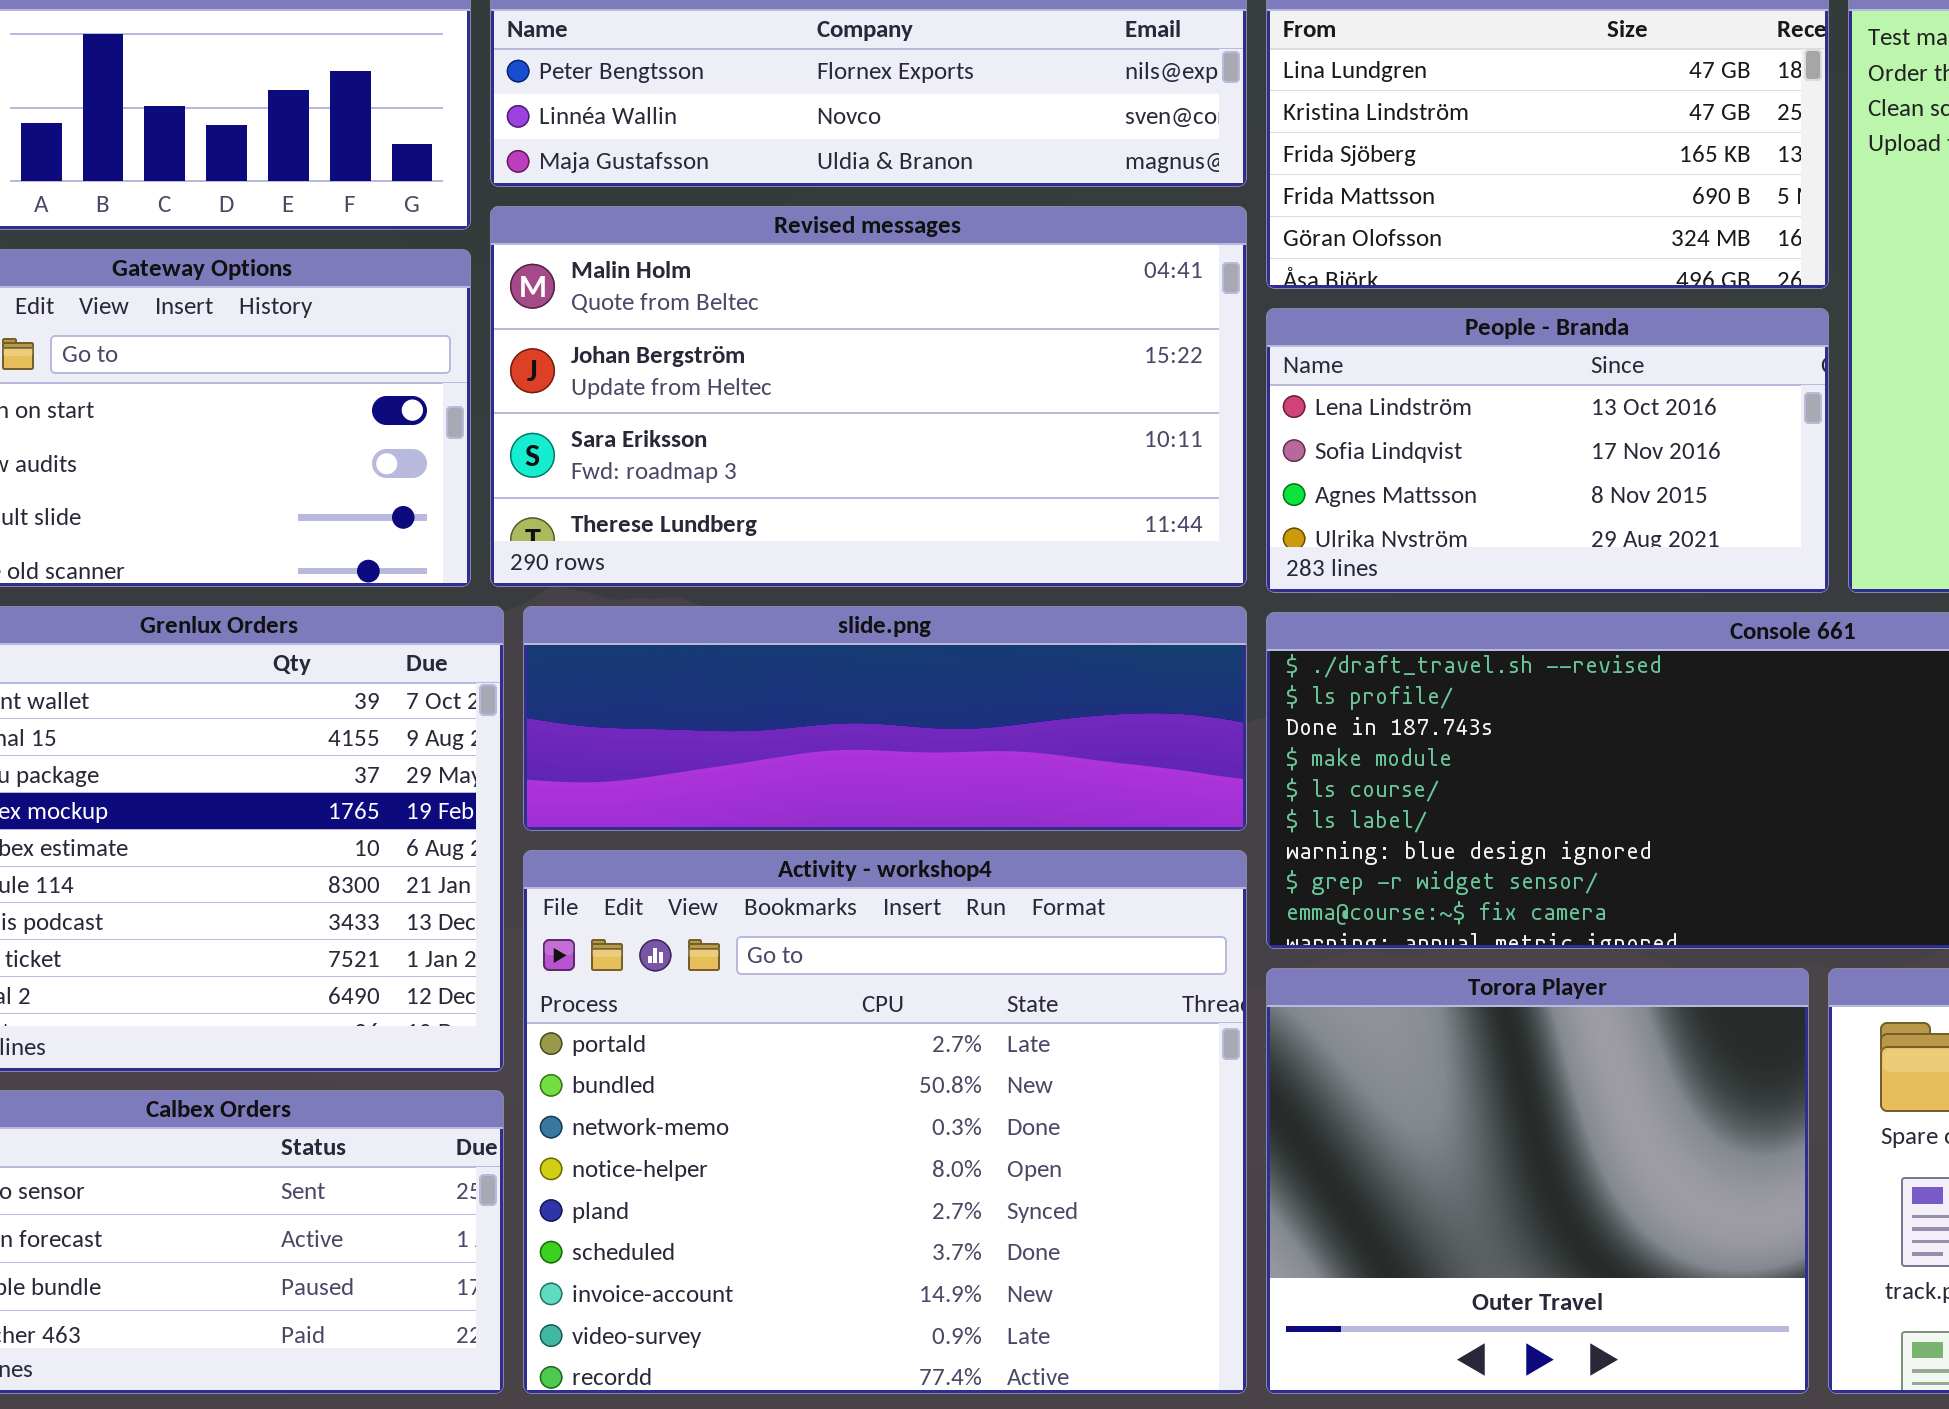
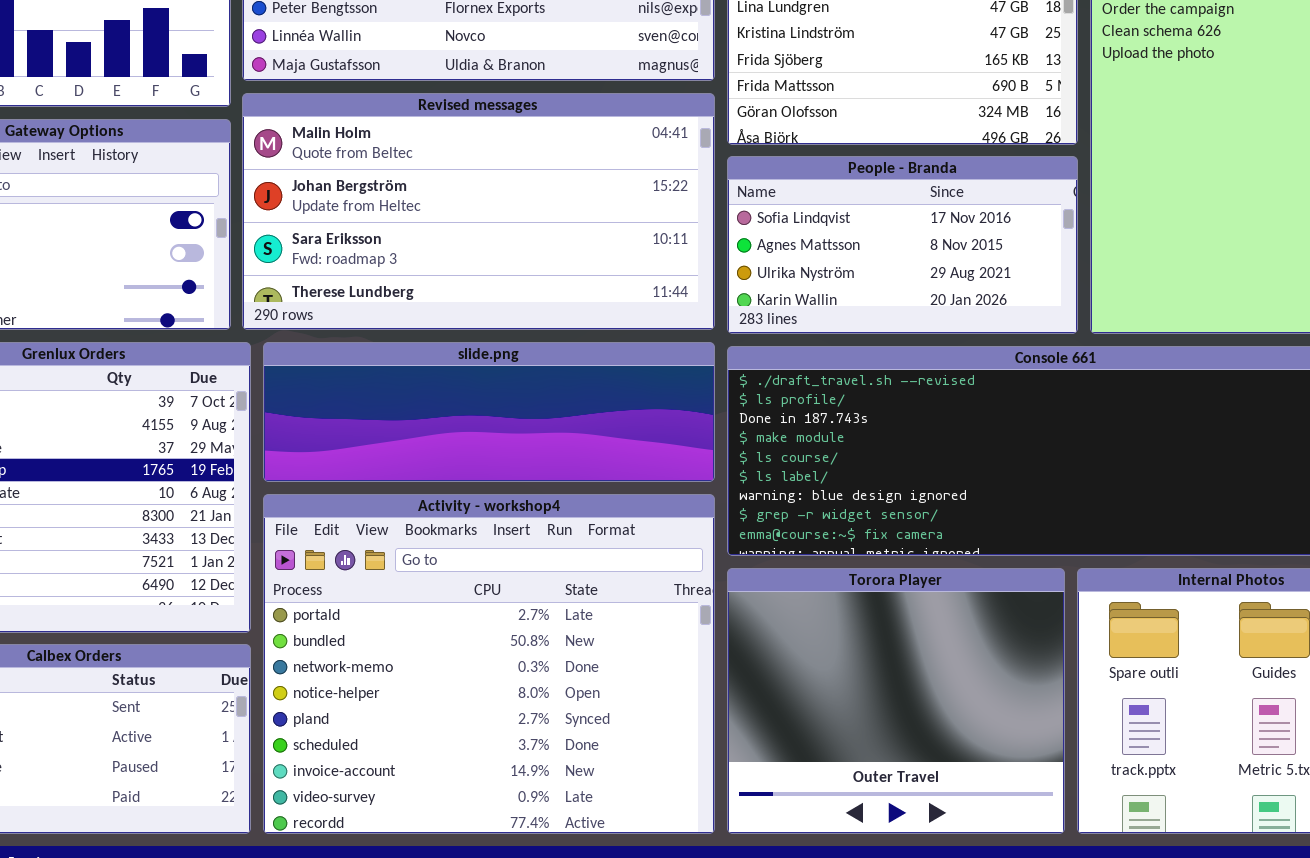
People - Branda: [1266,308,1829,593] -> [727,156,1078,334], scrolled down 1 row

